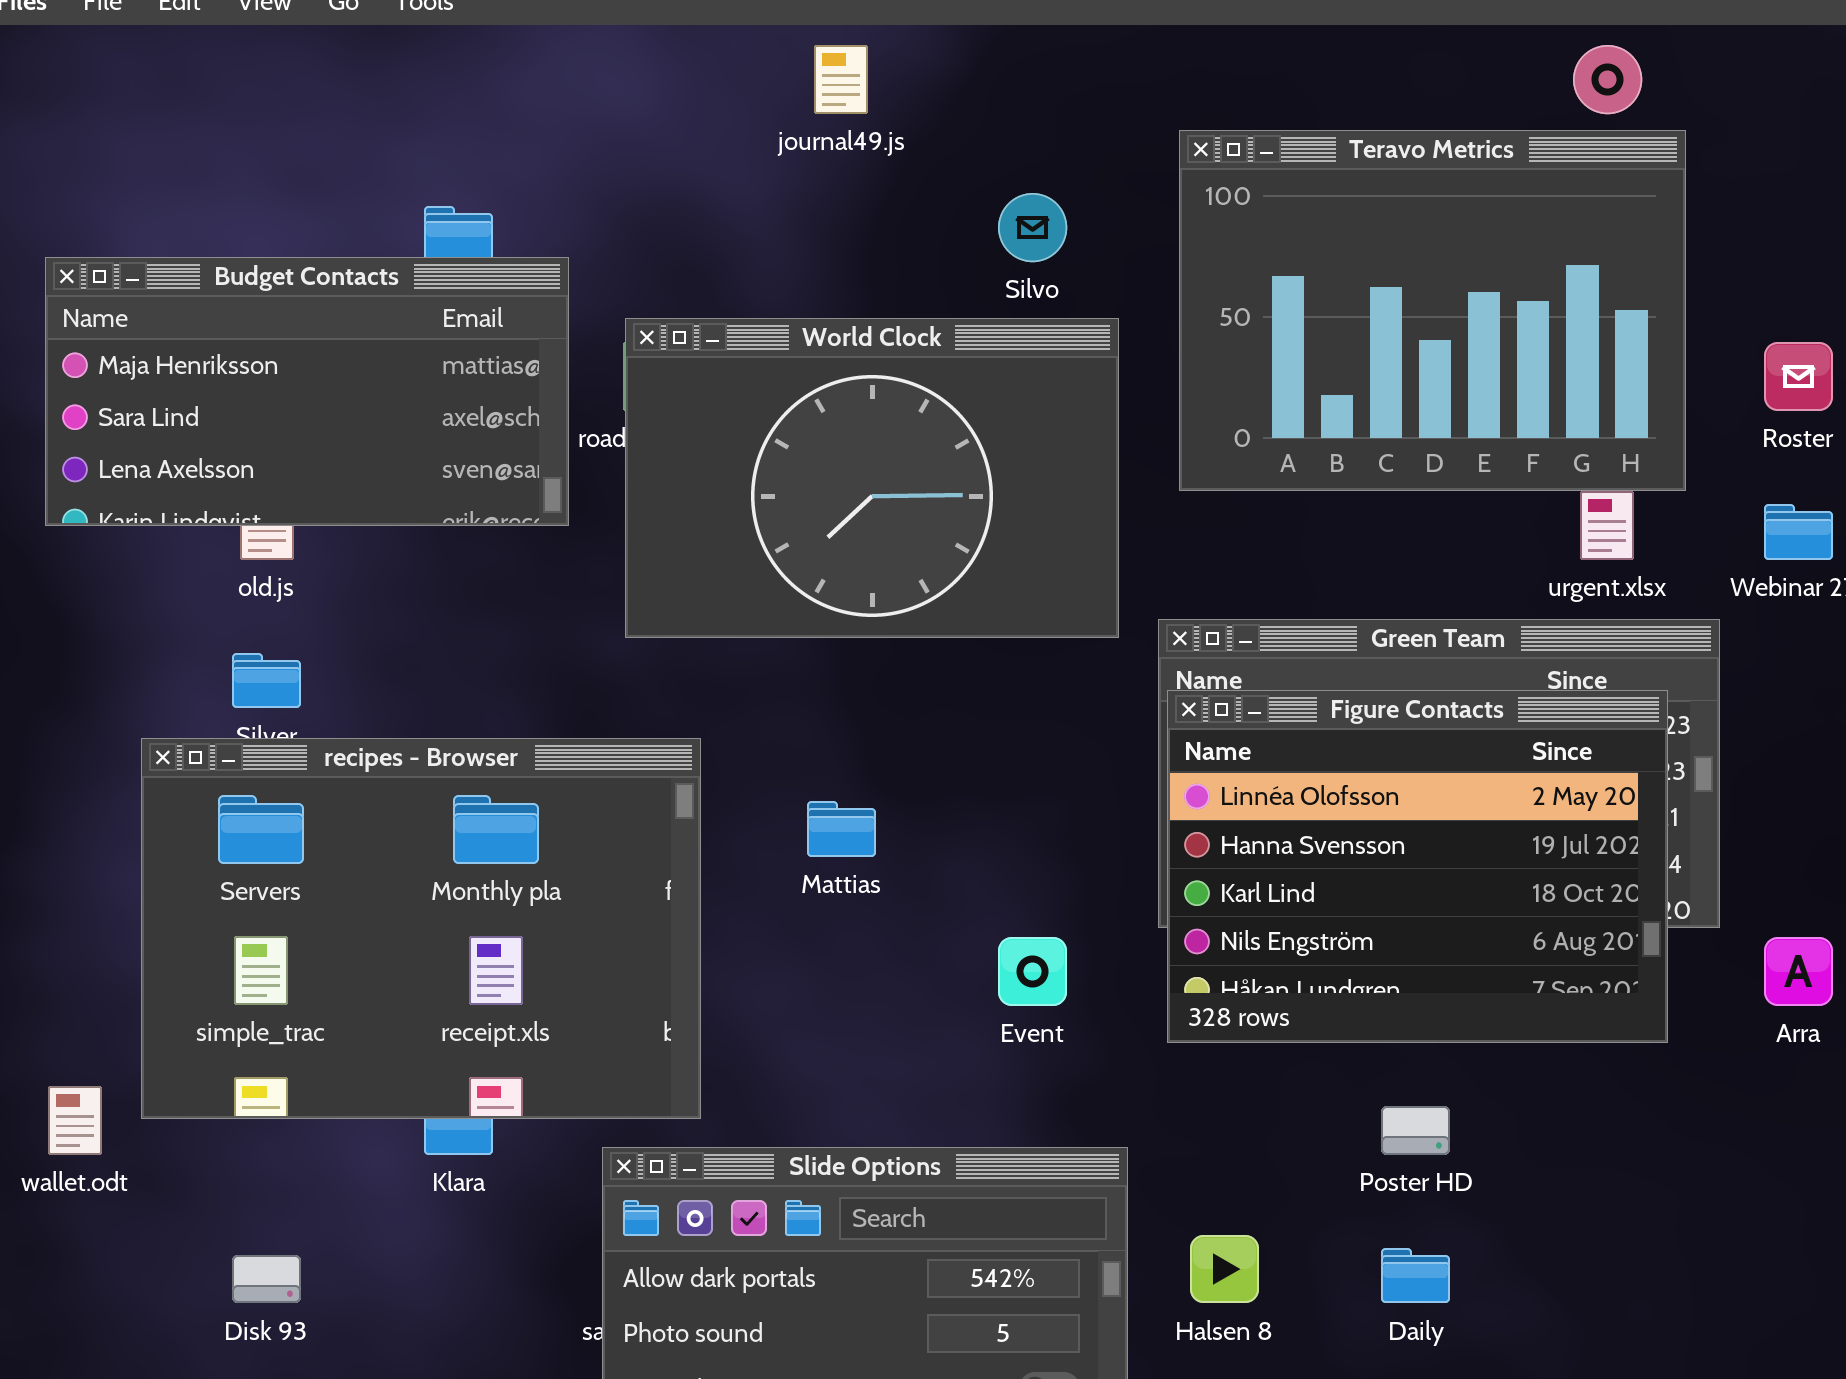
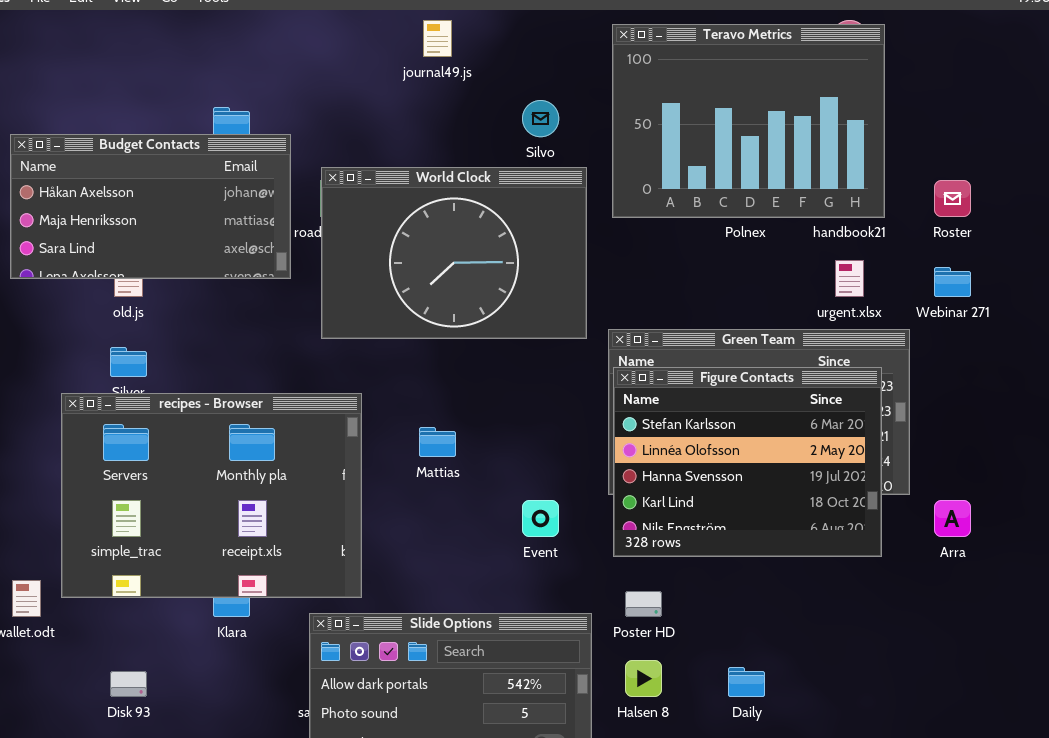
Teravo Metrics: [1179,130,1686,491] -> [612,24,885,218], moved
Budget Contacts: [45,257,569,526] -> [10,134,291,279], scrolled up 1 row
Figure Contacts: [1167,690,1668,1043] -> [613,367,882,557], scrolled up 1 row
Poster HD: [1381,1106,1450,1155] -> [625,591,662,617], moved

